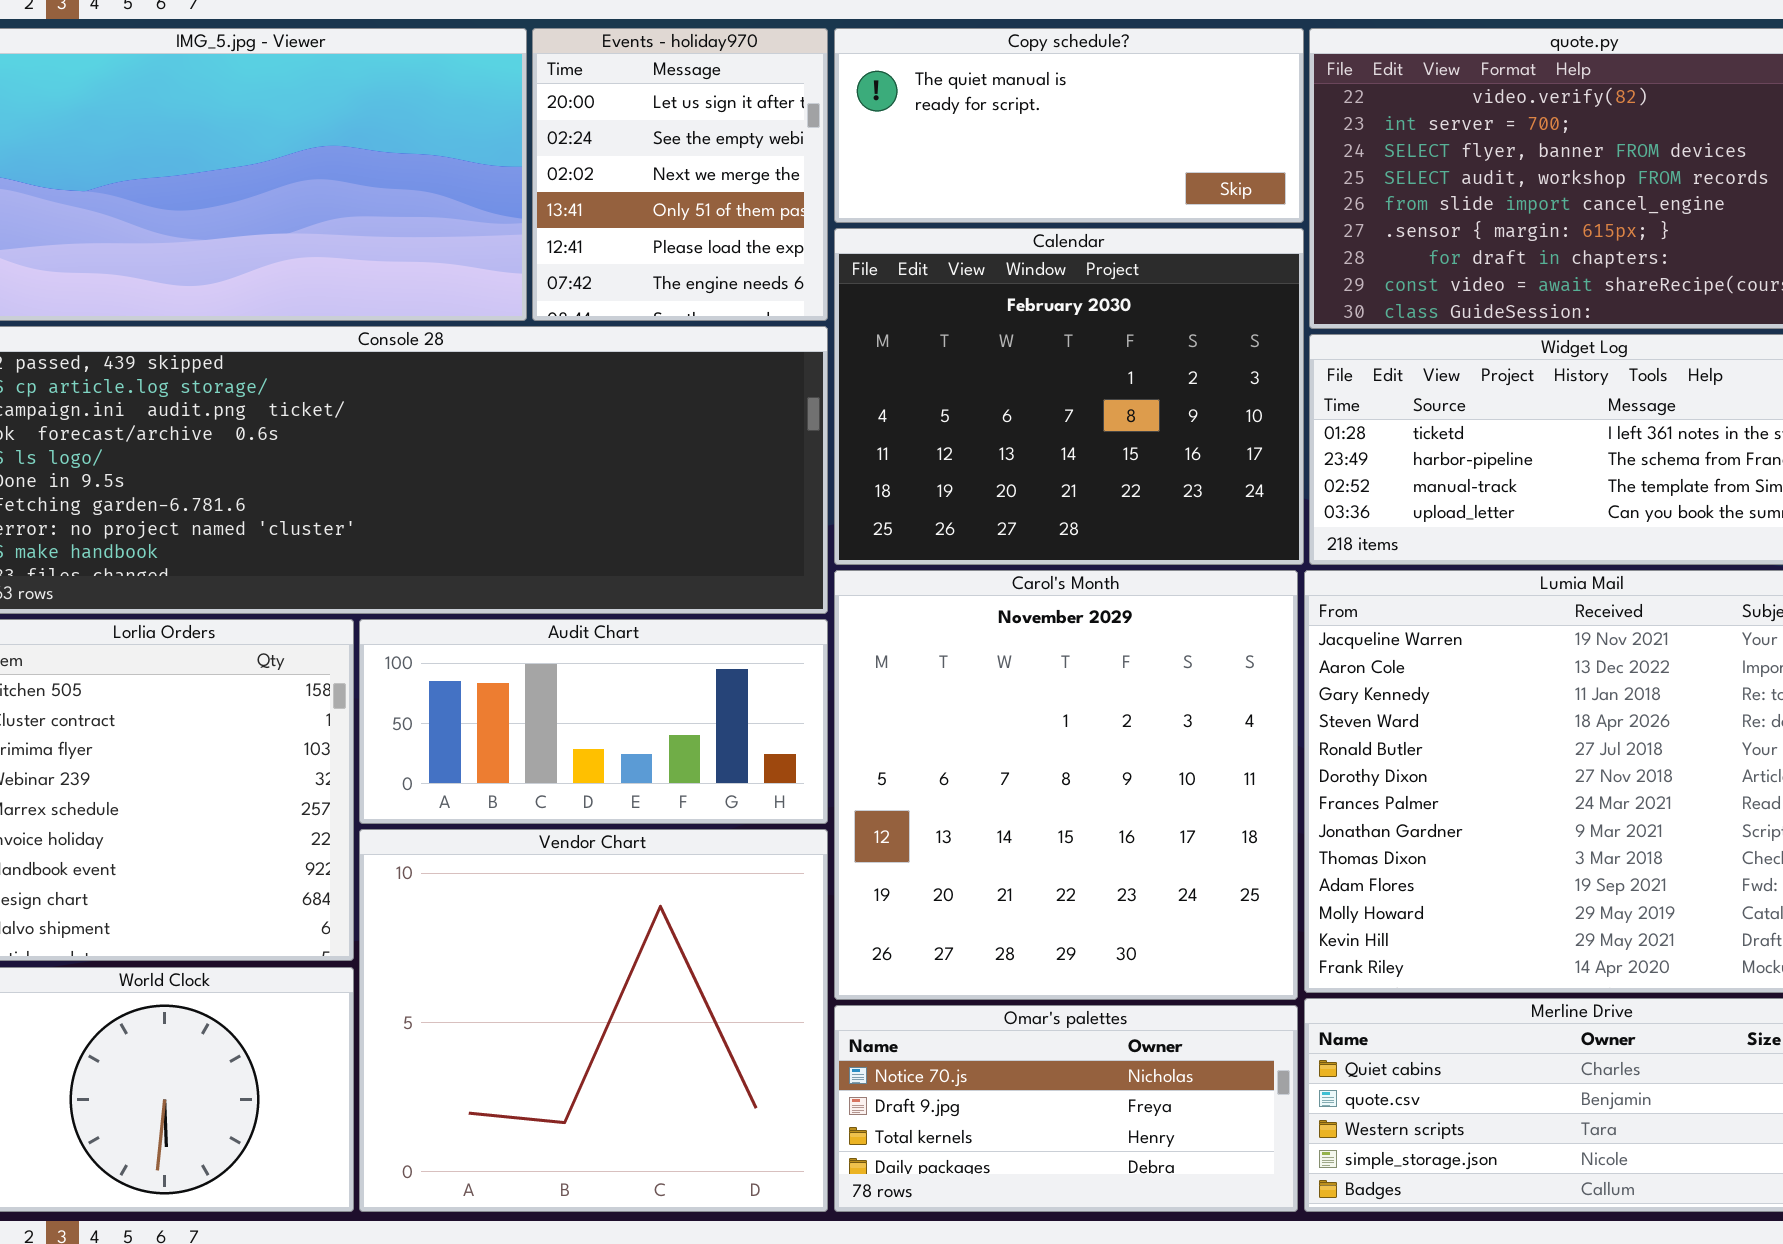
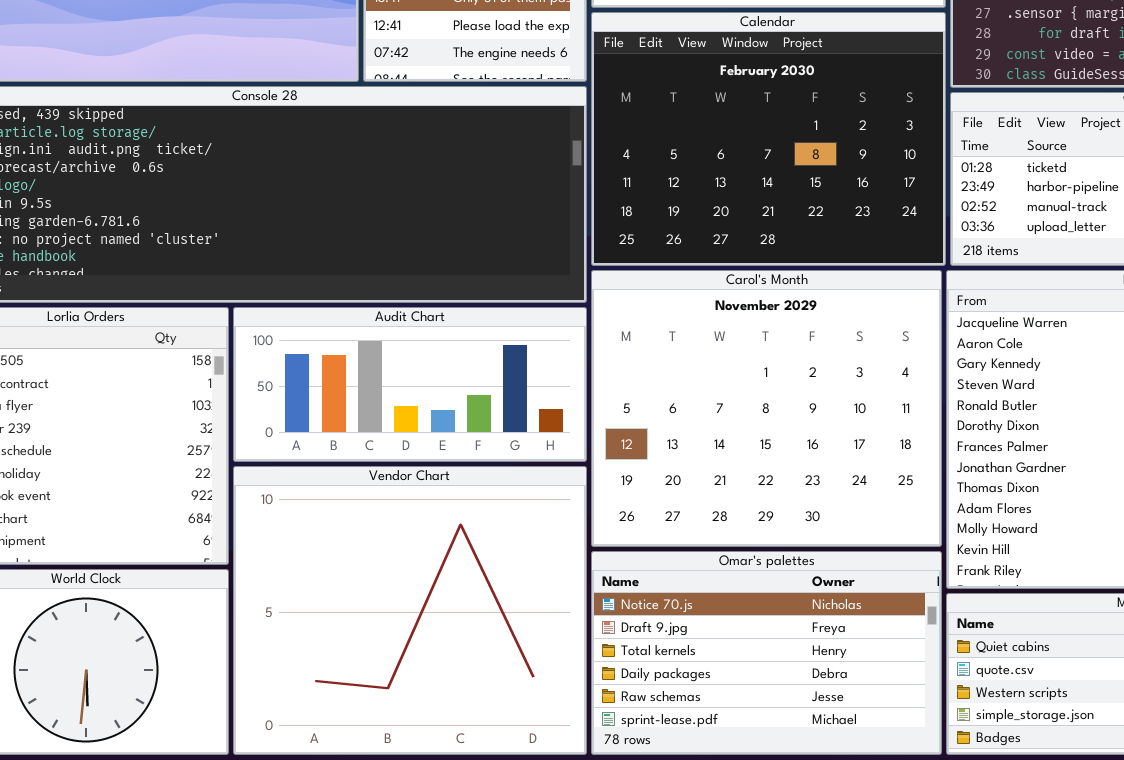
Carol's Month: [834,570,1298,1000] -> [591,270,942,547], resized
Omar's palettes: [834,1005,1298,1212] -> [591,551,942,755], resized

